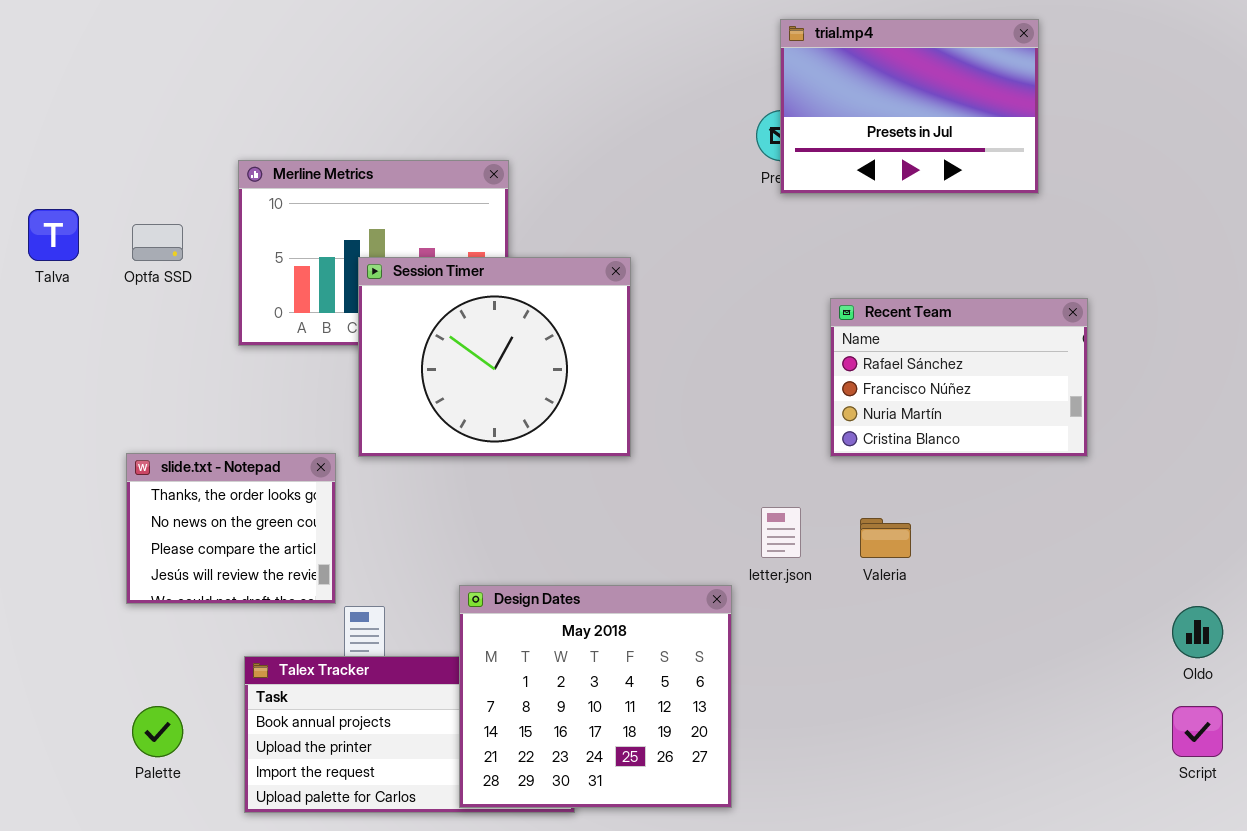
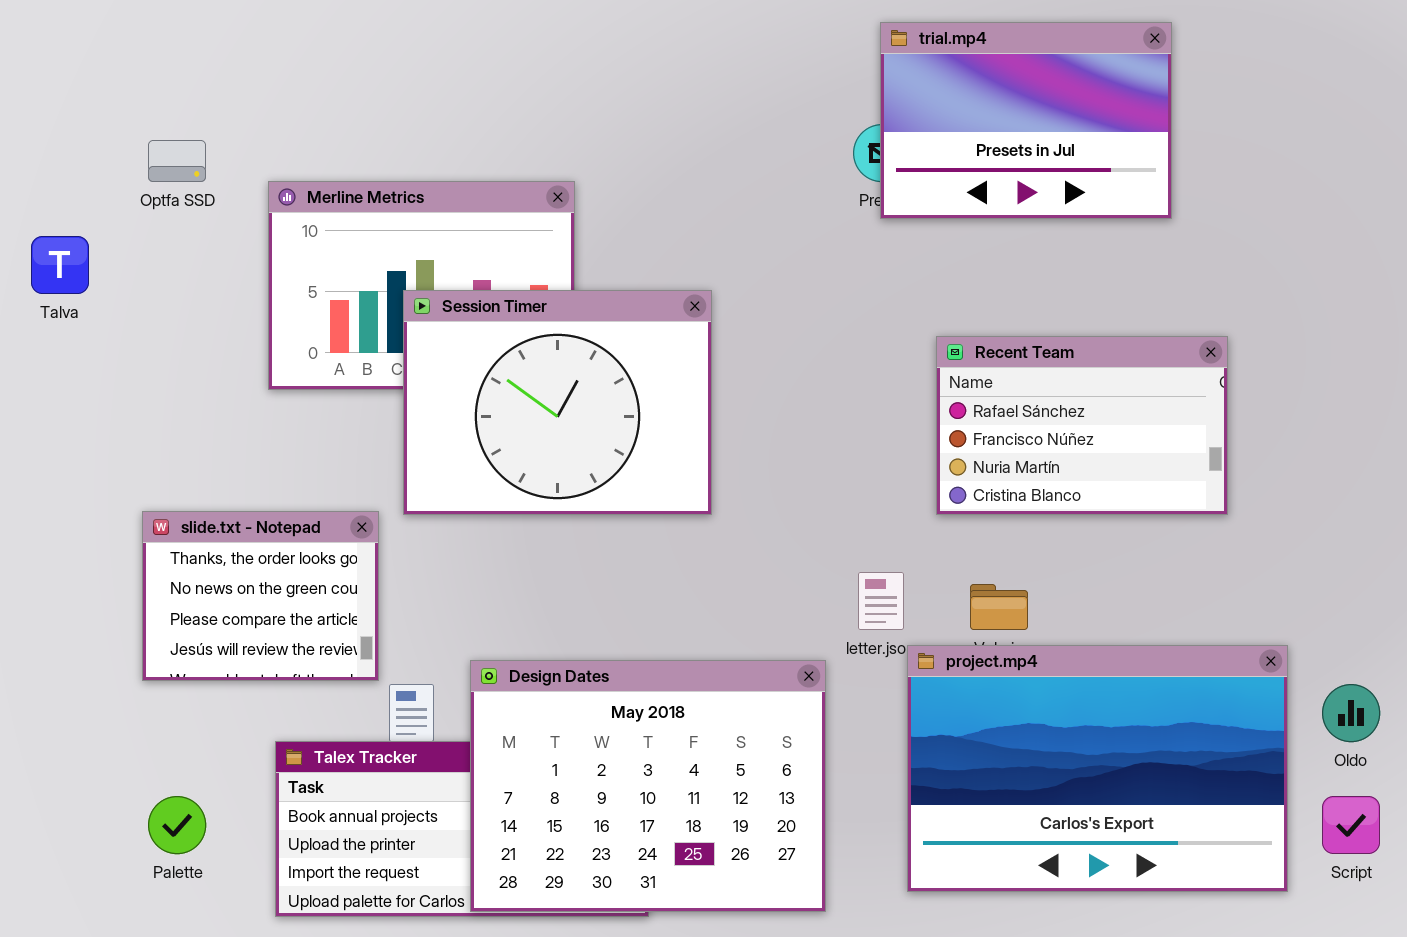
Optfa SSD: [132,224,183,261] -> [148,140,206,182], moved
project.mp4: none -> [907,645,1288,892], opened
Design Dates: [459,585,732,808] -> [470,660,826,912], resized

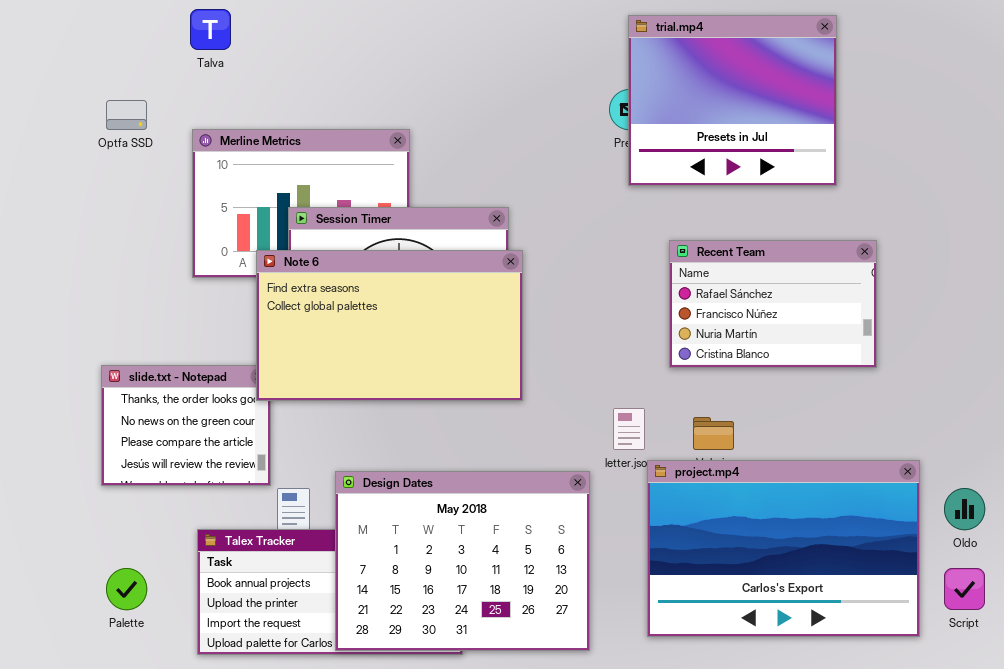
trial.mp4: [880,22,1172,219] -> [628,15,837,186], resized
Talva: [31,236,89,294] -> [190,9,231,50], moved
Note 6: none -> [256,250,523,401], opened

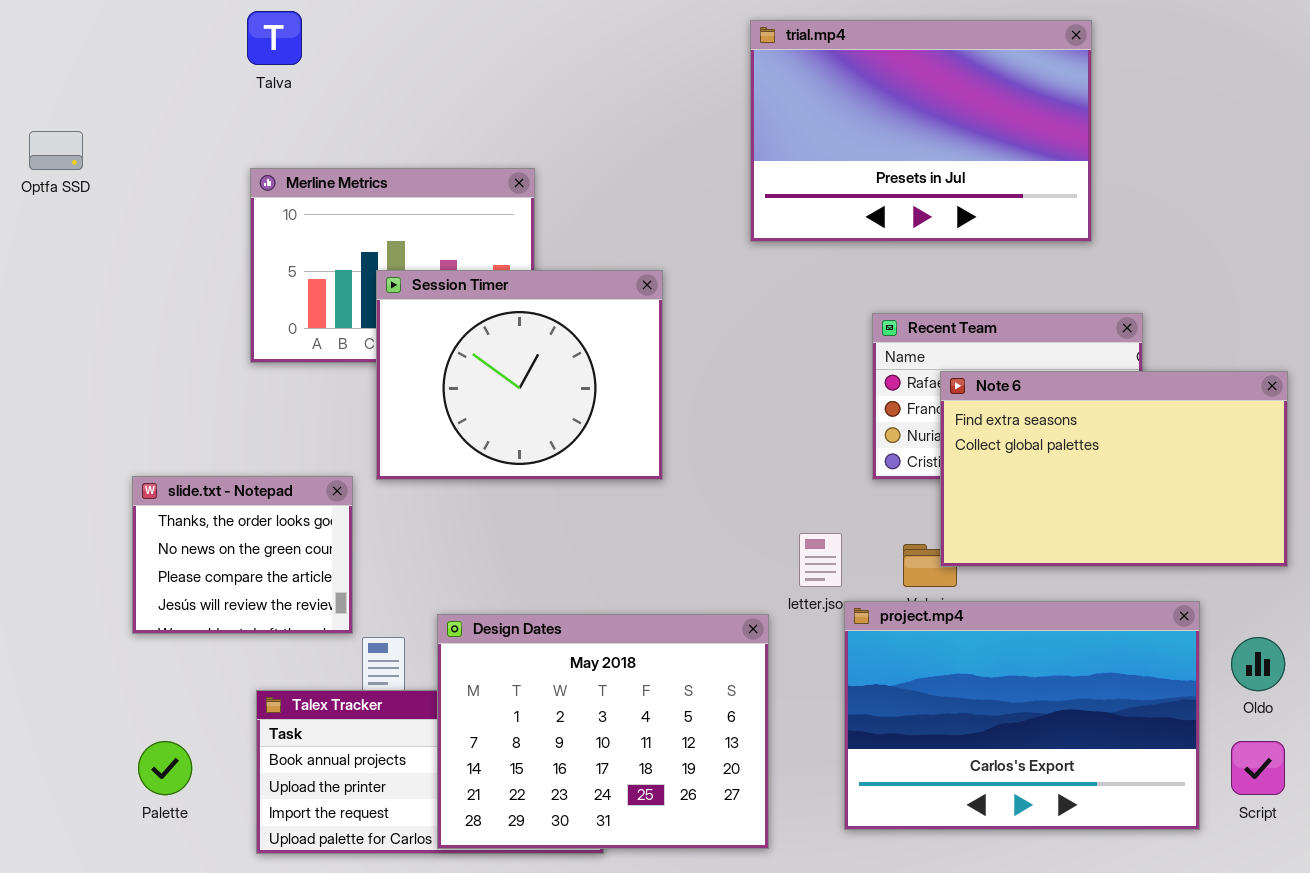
trial.mp4: [628,15,837,186] -> [750,20,1092,242], resized
Optfa SSD: [106,100,147,130] -> [29,131,83,170], moved
Note 6: [256,250,523,401] -> [940,371,1288,567], moved

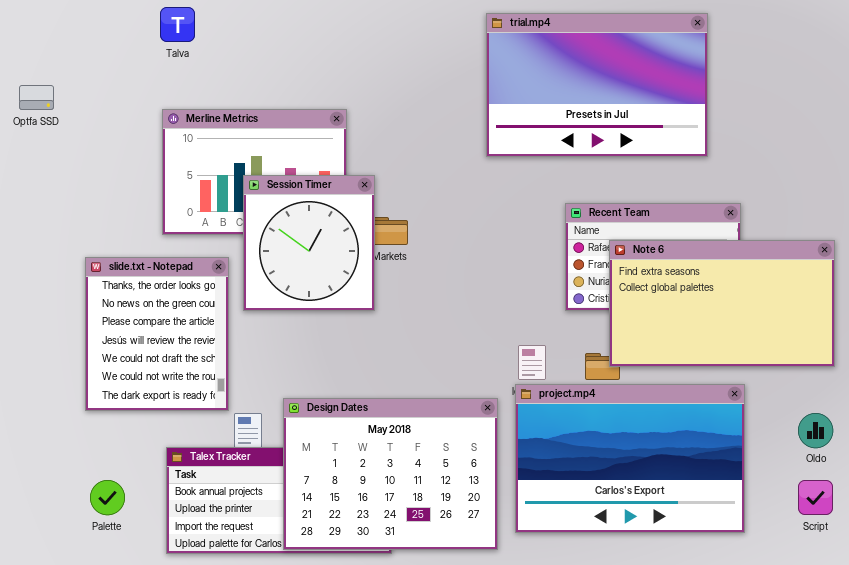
Session Timer: [376,270,663,480] -> [243,175,375,311], resized
slide.txt - Notepad: [132,476,353,634] -> [85,257,229,411], resized
project.mp4: [844,601,1200,830] -> [515,384,745,533], moved

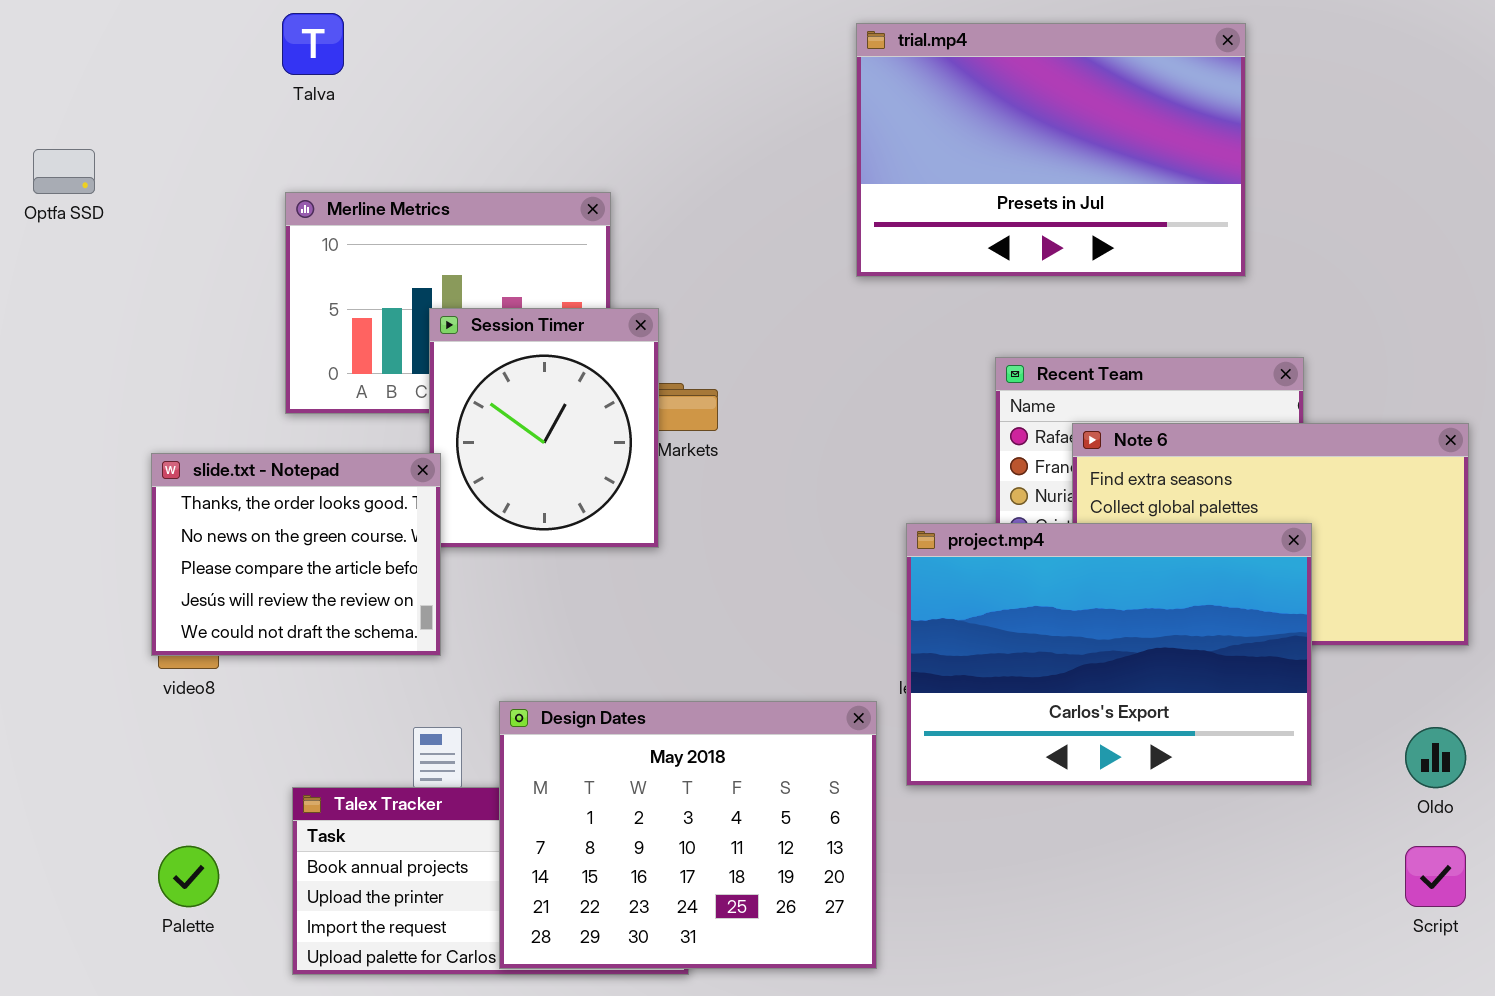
slide.txt - Notepad: [85,257,229,411] -> [151,453,441,656], resized
project.mp4: [515,384,745,533] -> [906,523,1312,786], moved

